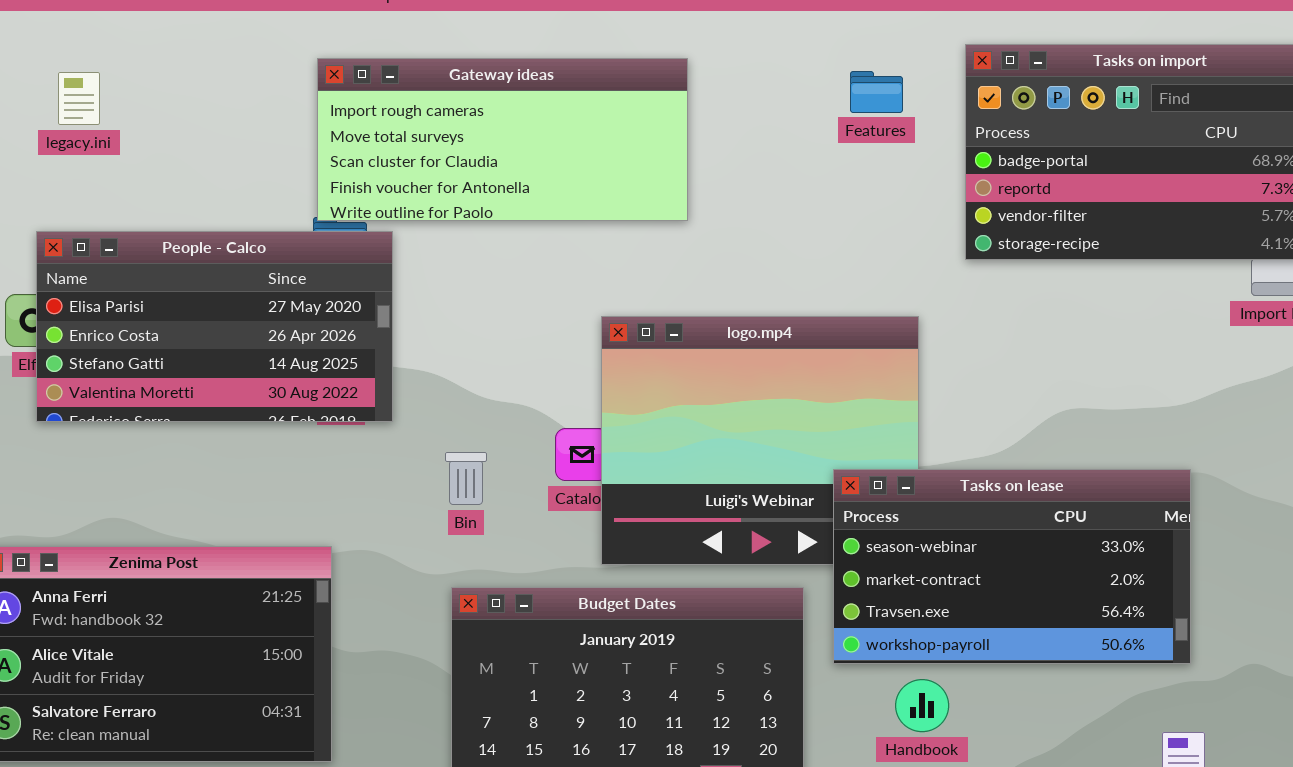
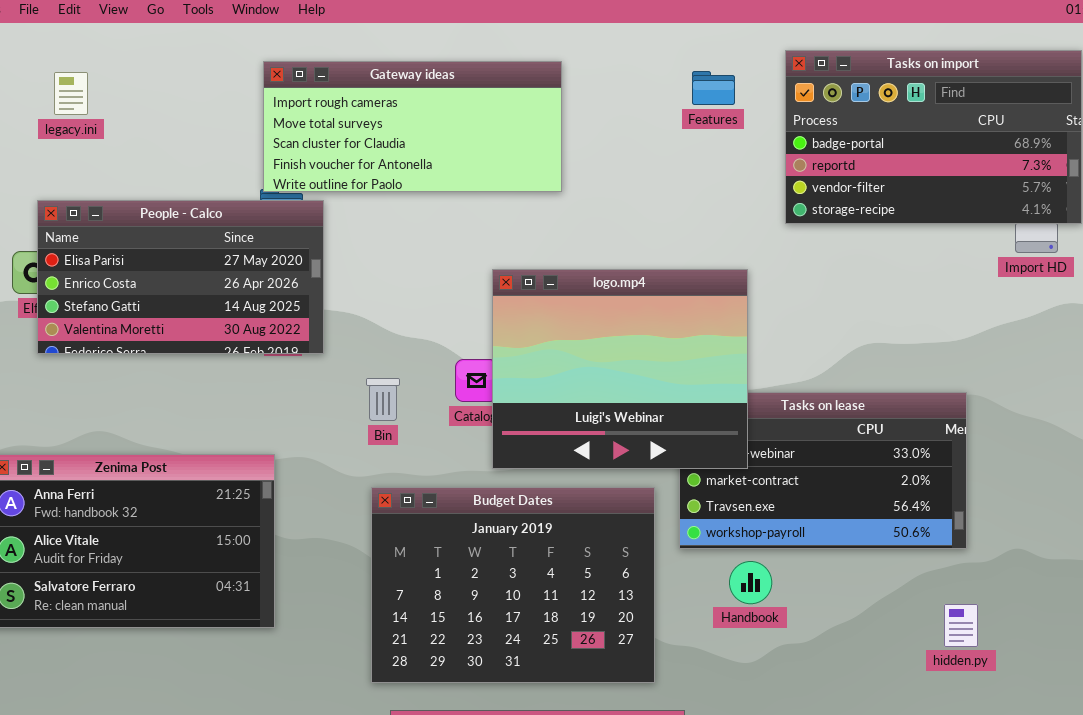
logo.mp4: [601,316,919,565] -> [492,269,748,469], raised

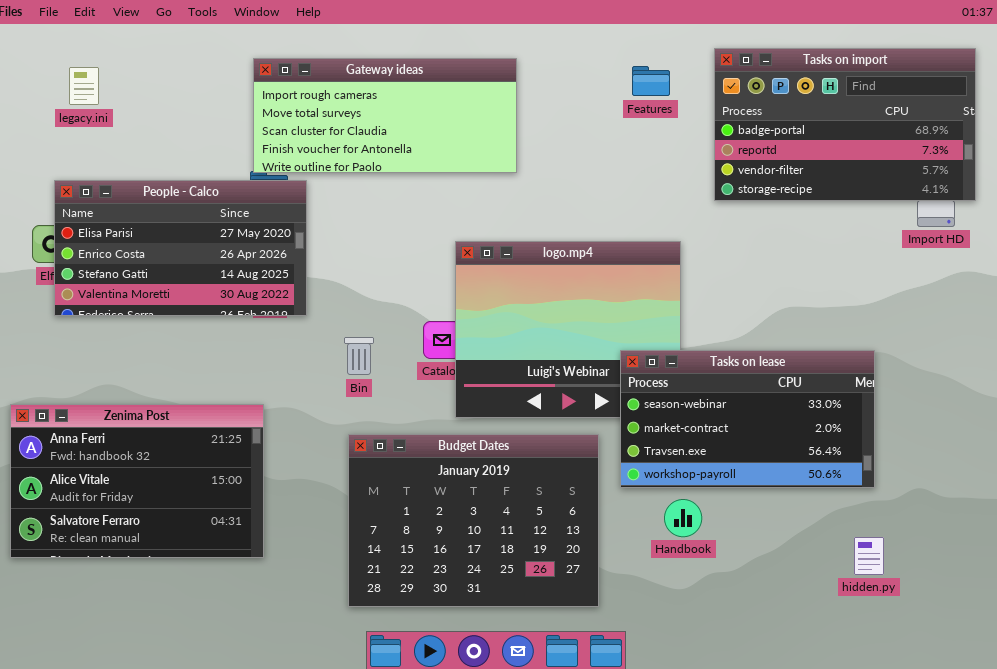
Tasks on lease: [679,392,967,549] -> [620,350,875,488], raised

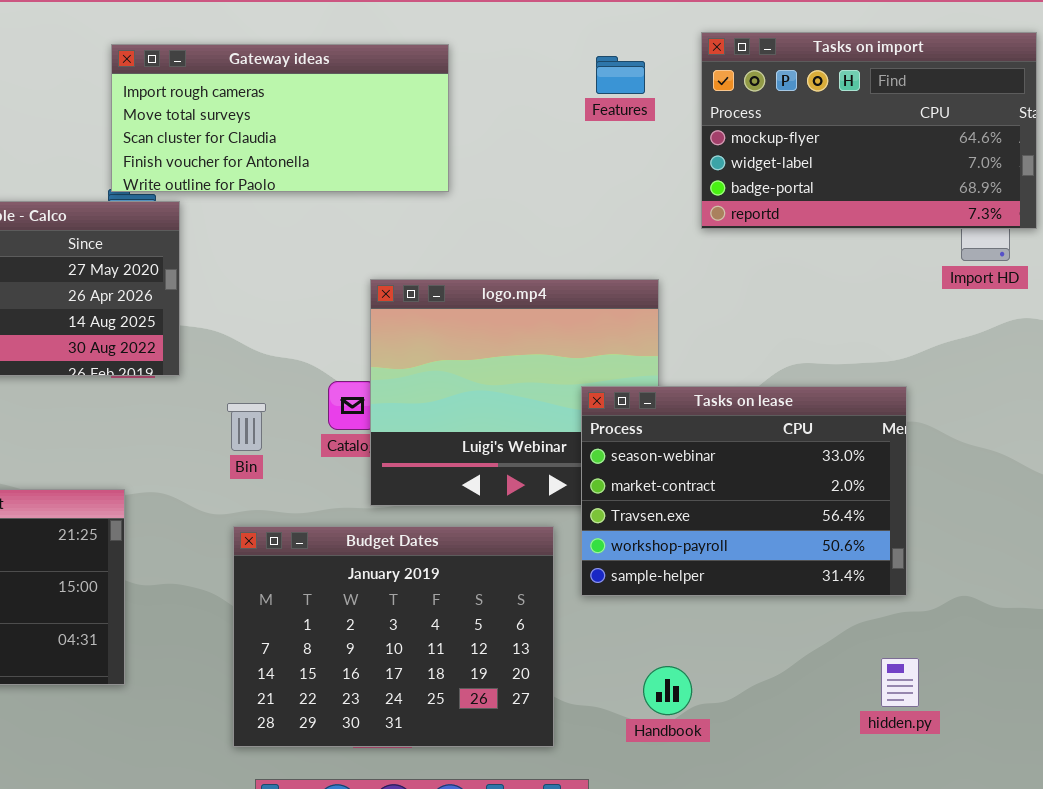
Tasks on import: [714,48,976,201] -> [701,32,1037,229], scrolled up 2 rows
Tasks on lease: [620,350,875,488] -> [581,386,907,596], resized
Handbook: [664,499,702,537] -> [643,666,692,715], moved

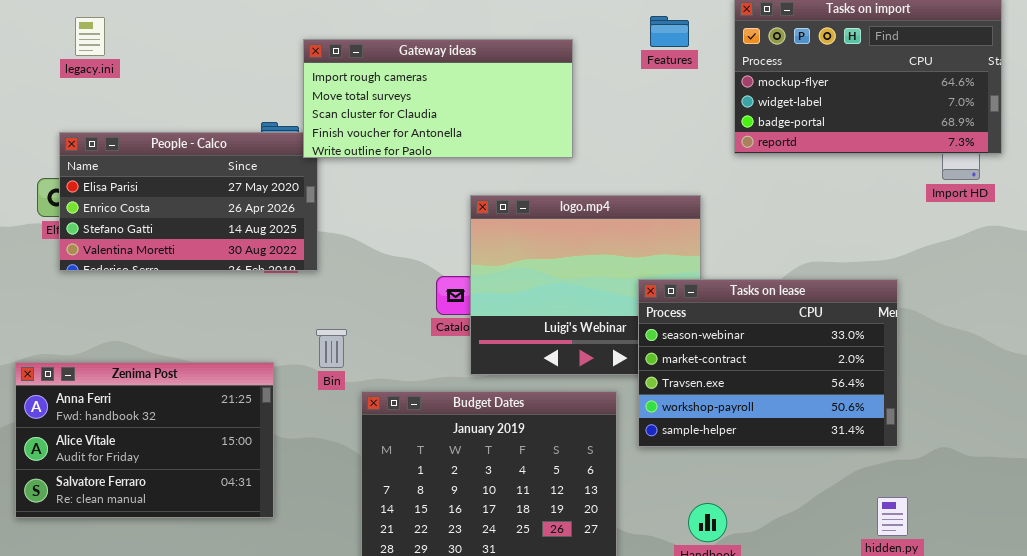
Gateway ideas: [111,44,449,192] -> [303,39,573,158], moved
Bin: [227,403,266,451] -> [316,329,347,368], moved

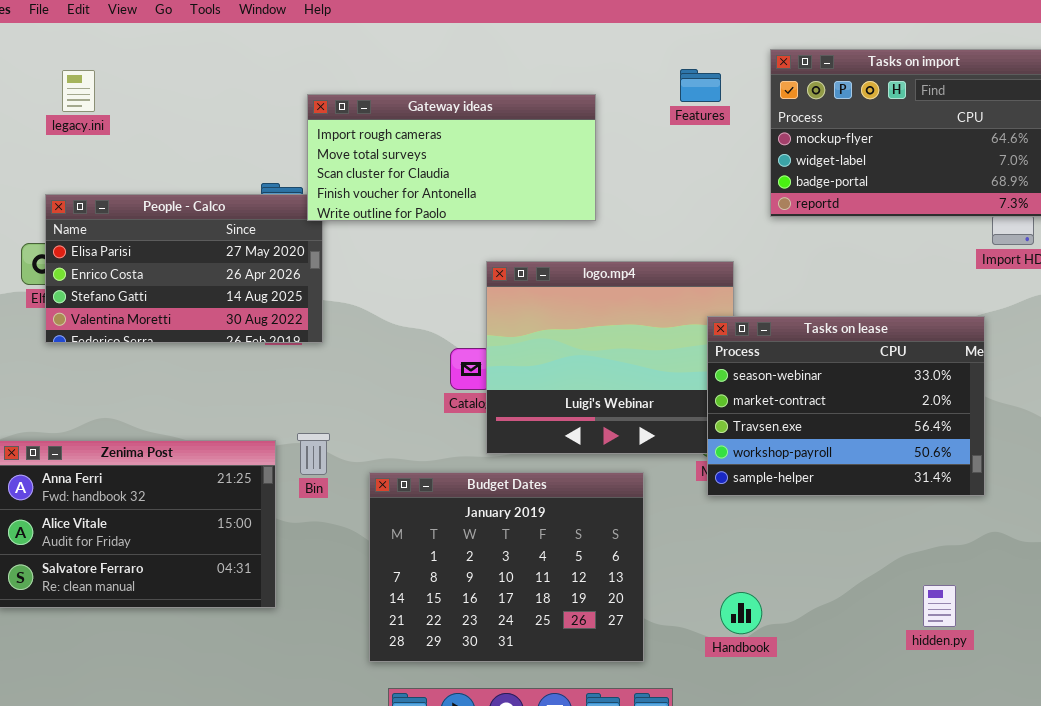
Tasks on lease: [638,279,898,447] -> [707,316,985,496], moved
Bin: [316,329,347,368] -> [297,433,330,475], moved

